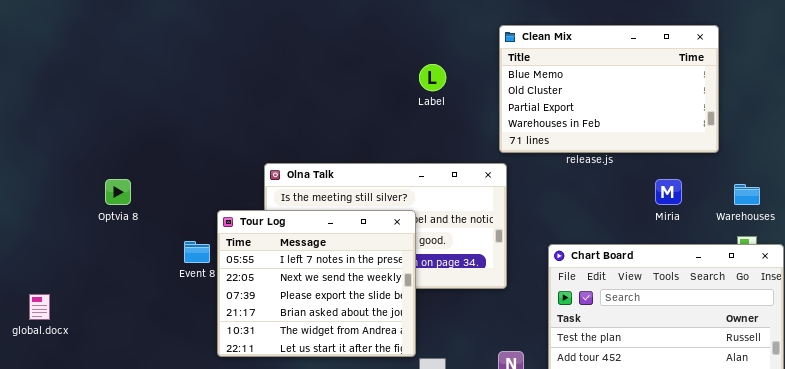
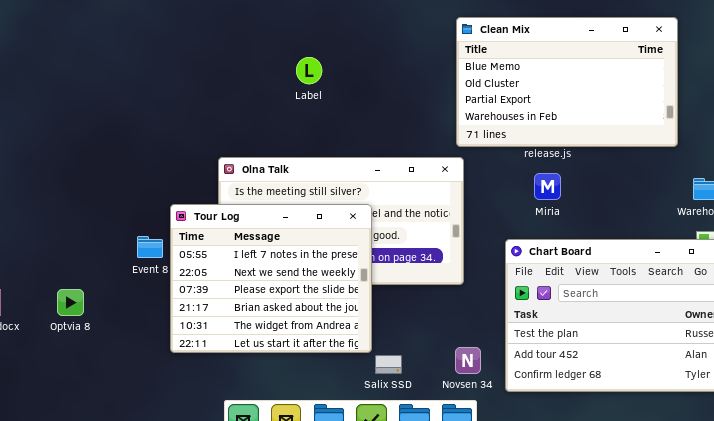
Label: [419,64,446,91] -> [296,57,322,84], moved
Optvia 8: [105,179,131,205] -> [57,289,84,316], moved
Miria: [655,179,682,205] -> [534,173,561,200], moved

